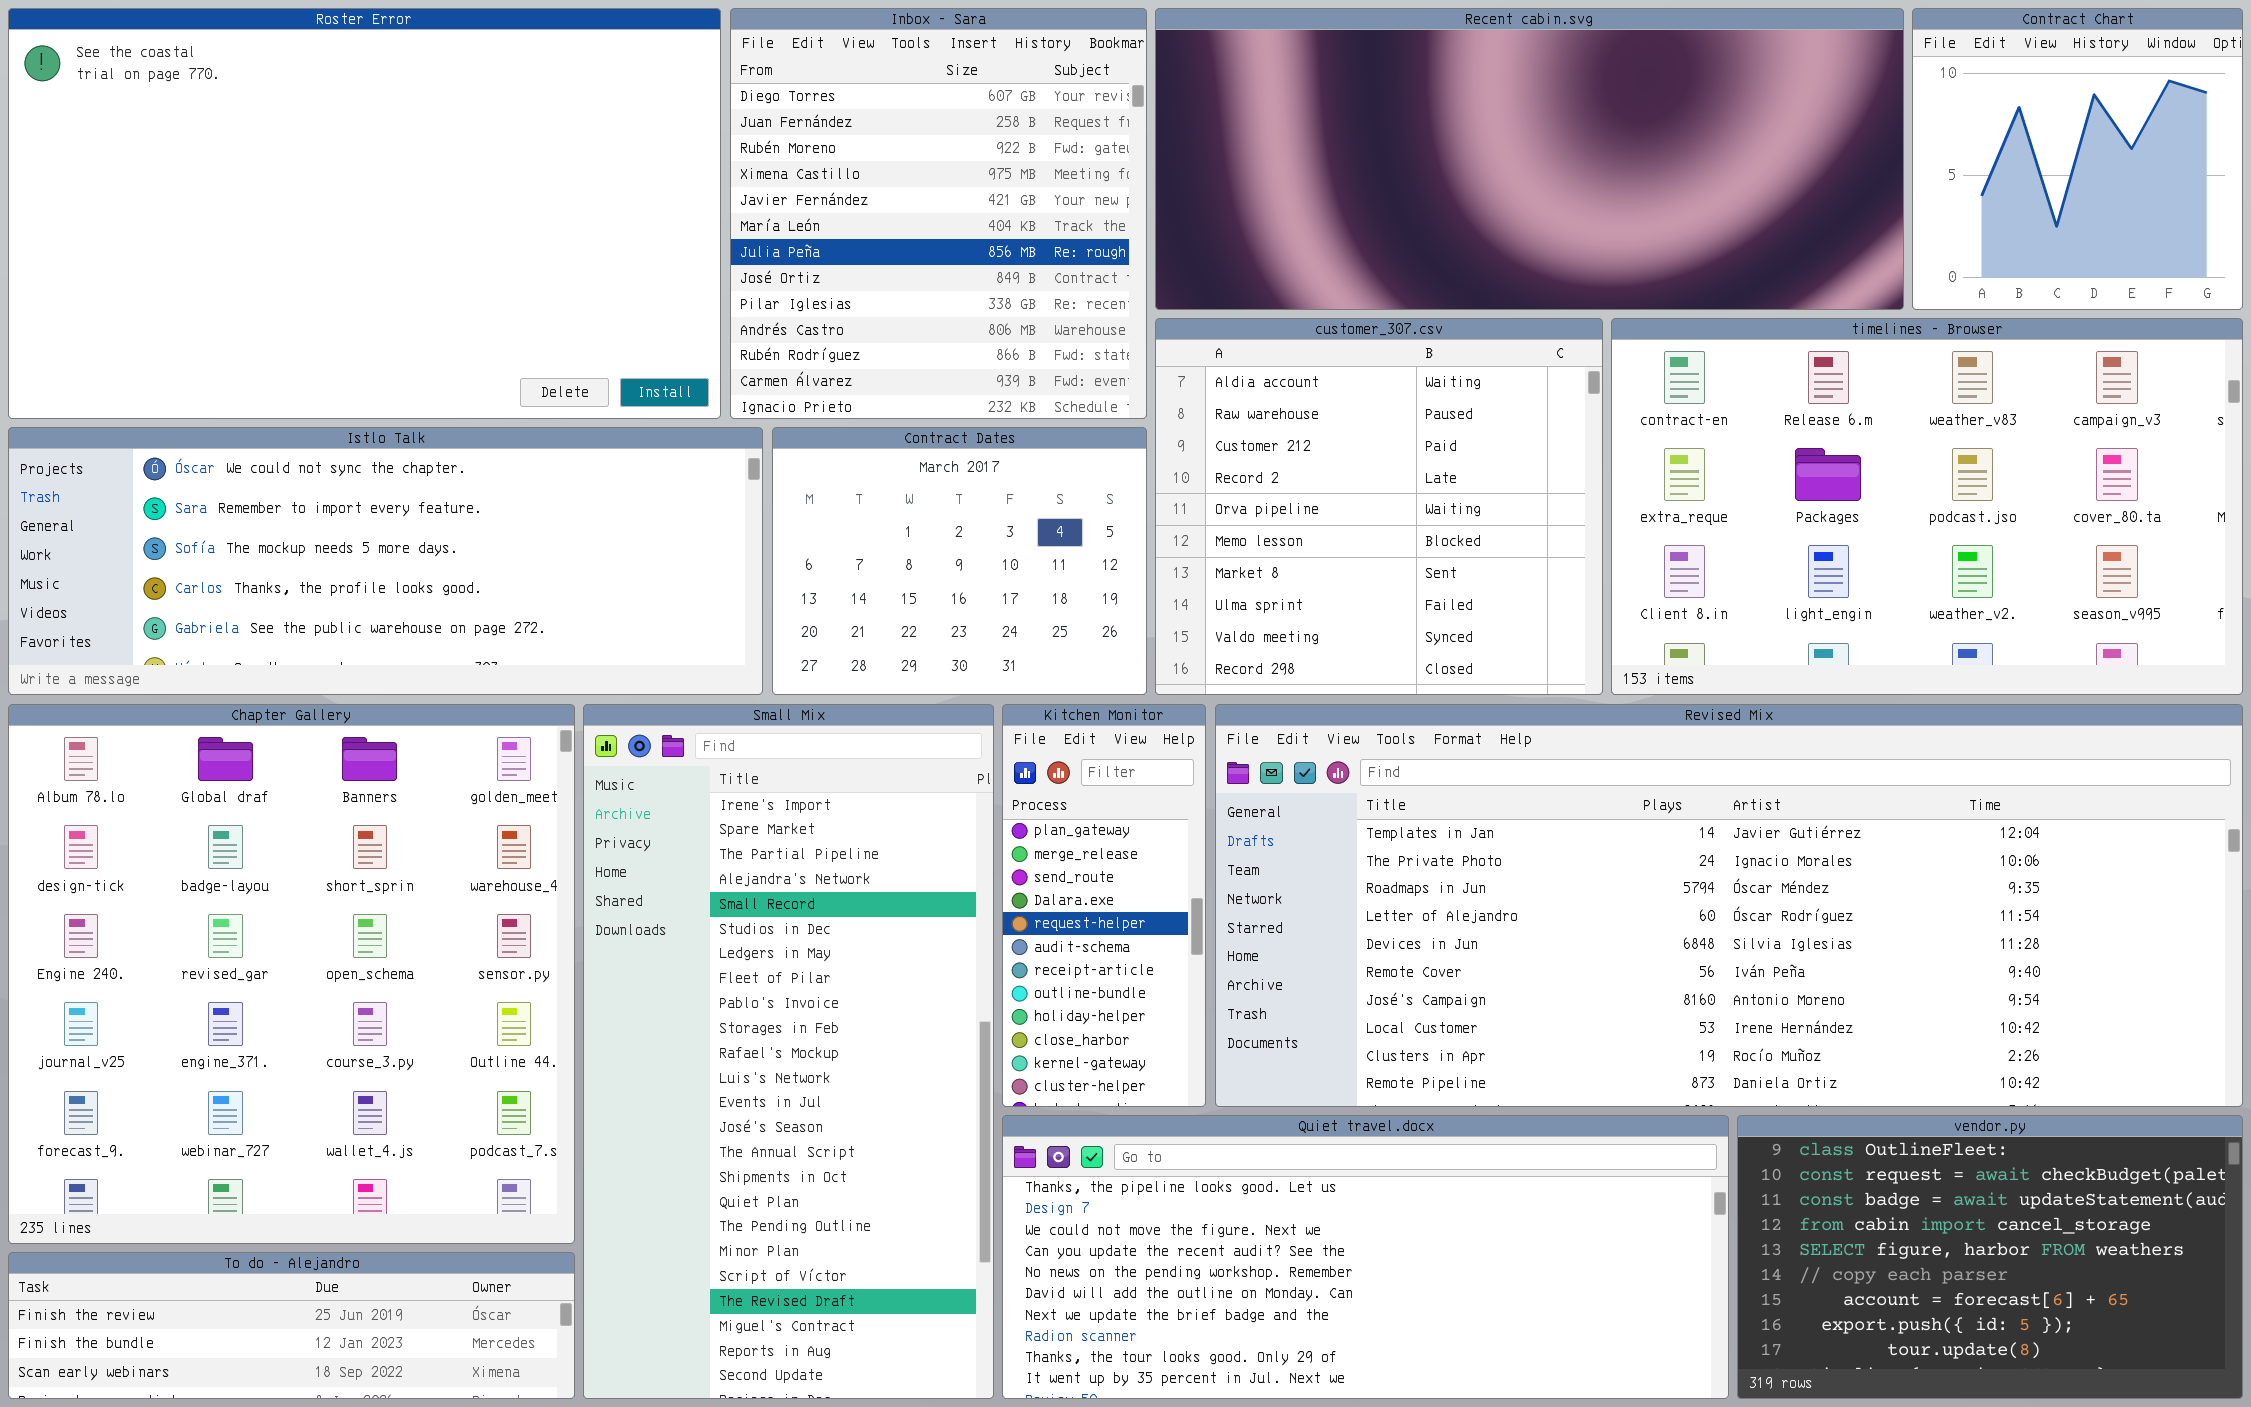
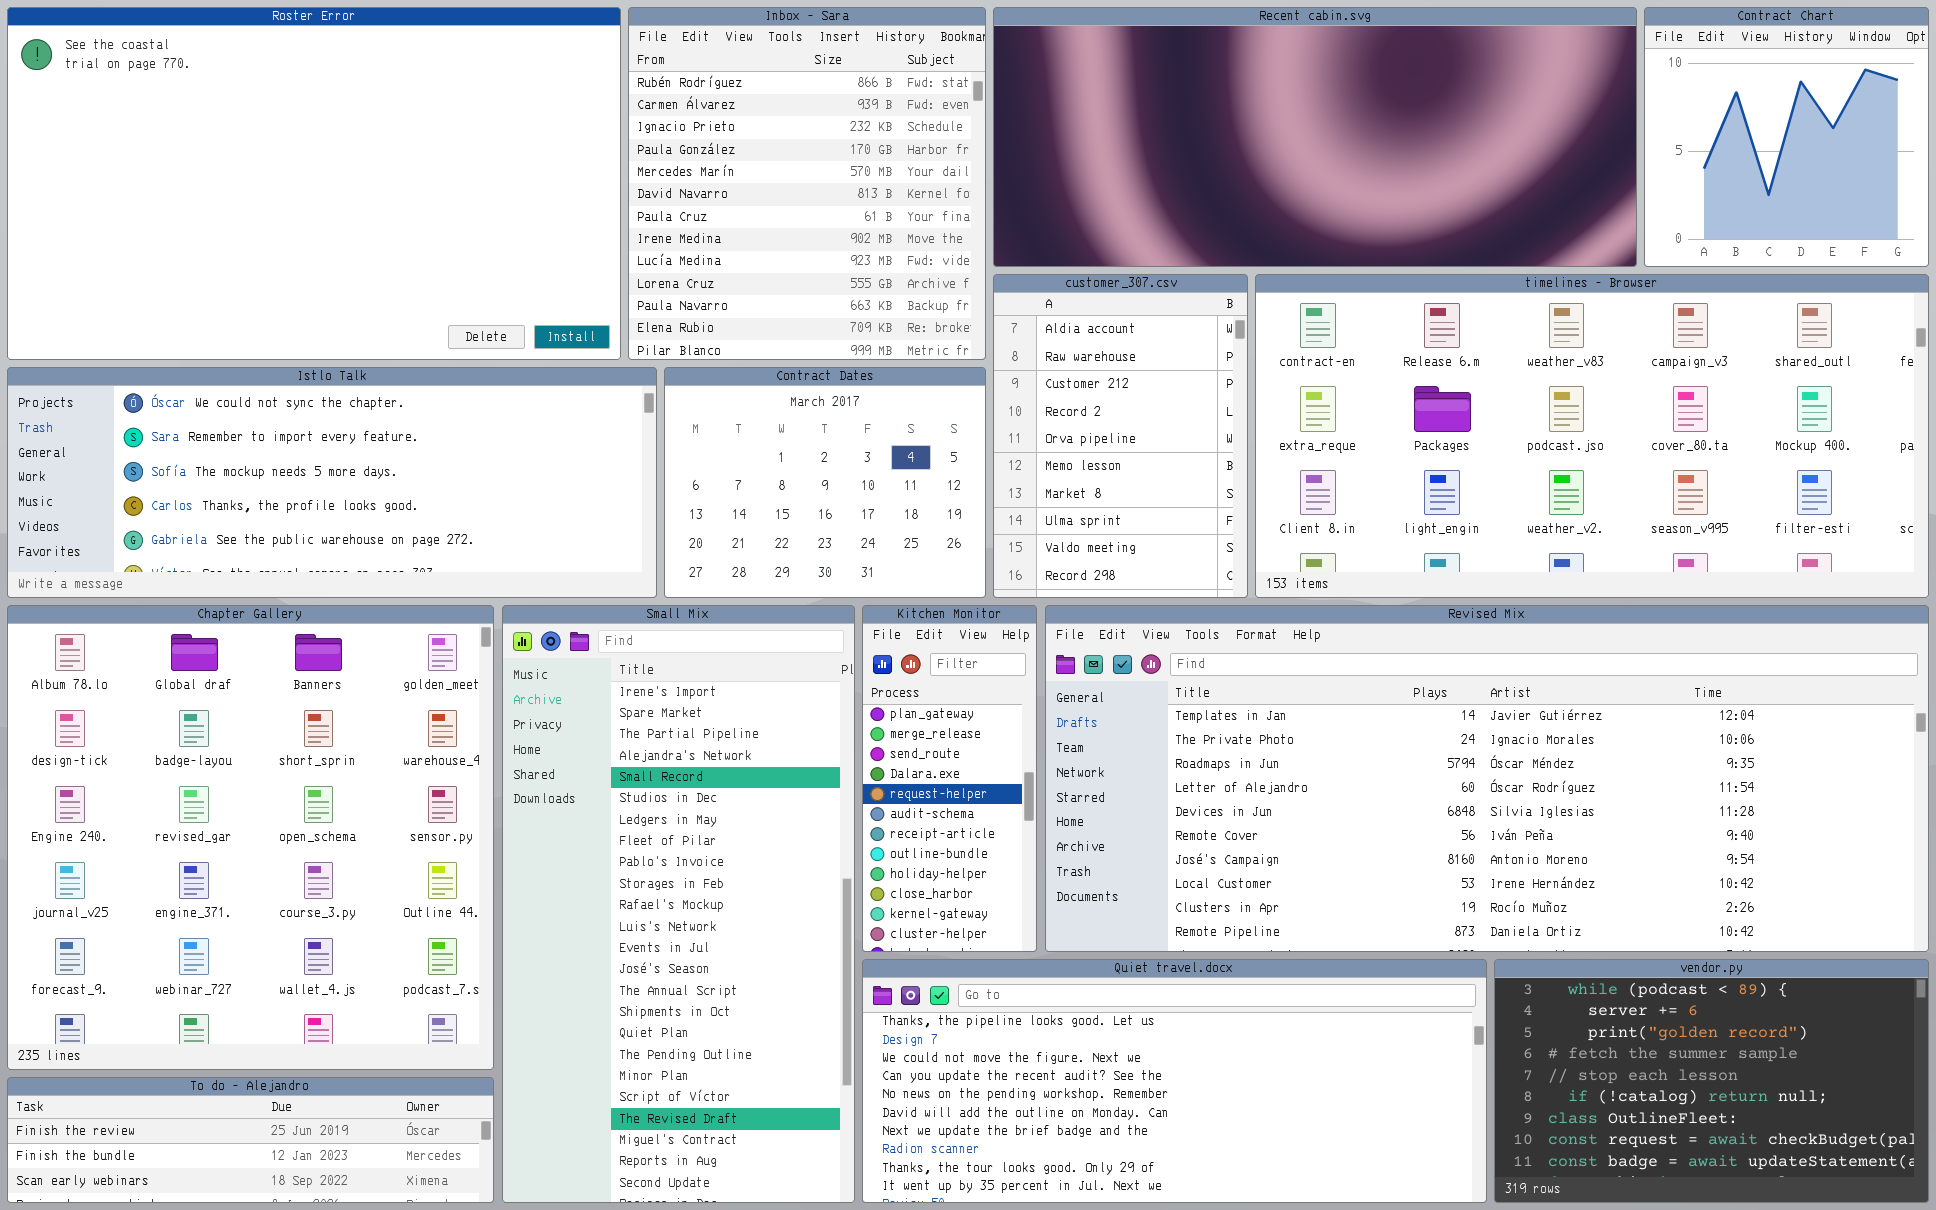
Inbox - Sara: [730,8,1147,419] -> [628,7,986,360], scrolled down 10 rows
customer_307.csv: [1155,318,1603,695] -> [993,274,1248,598], resized
timelines - Browser: [1611,318,2243,695] -> [1255,274,1929,598], resized
vendor.py: [1737,1115,2243,1399] -> [1494,959,1929,1203], scrolled up 6 rows

